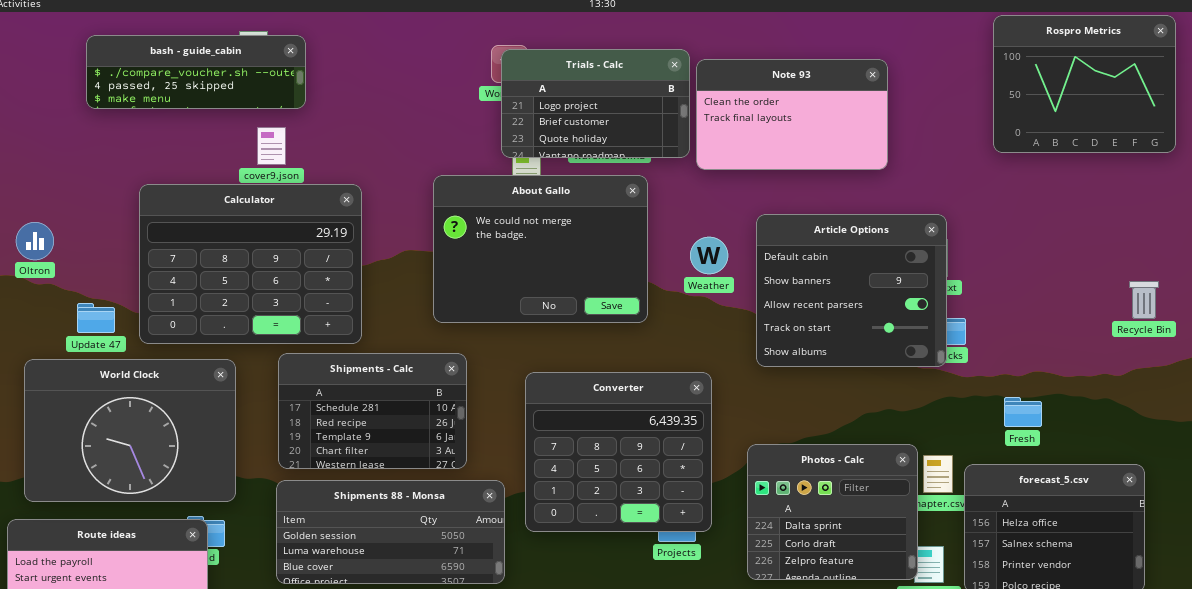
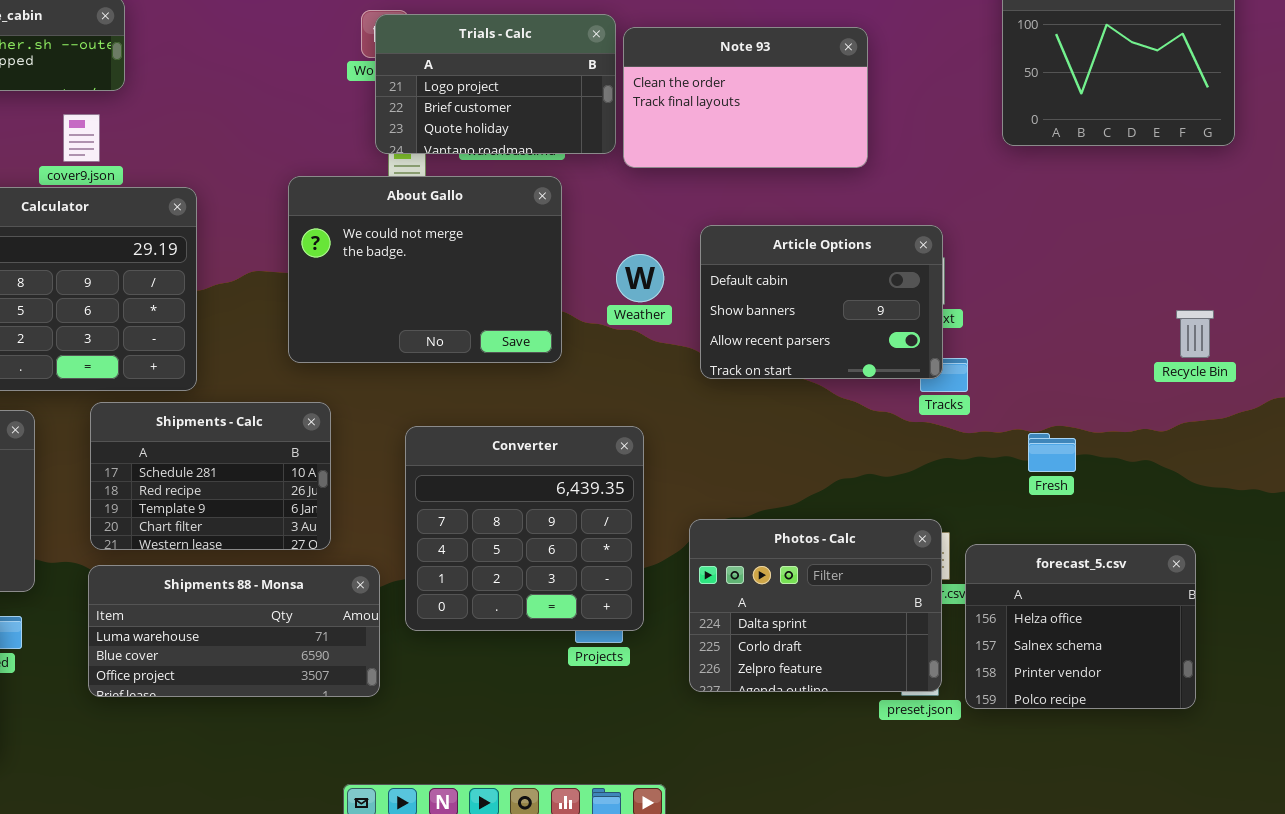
Article Options: [756,214,947,367] -> [700,225,943,379], resized
Fresh: [1004,397,1042,427] -> [1028,433,1076,472], moved
Photos - Calc: [747,444,918,580] -> [689,519,942,692], resized
Shipments 88 - Monsa: [276,480,505,584] -> [88,565,380,697], scrolled down 1 row

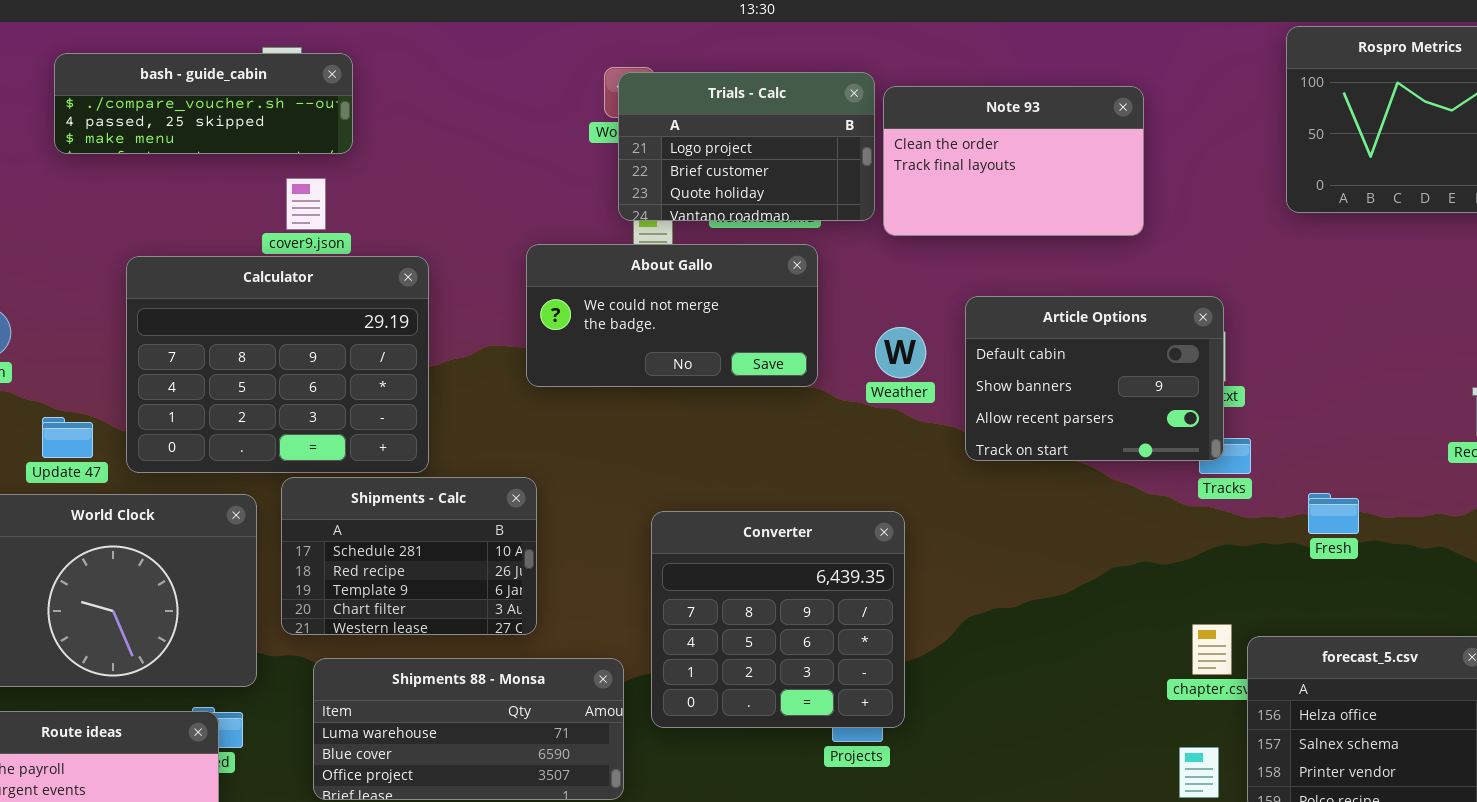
About Gallo: [288,176,562,363] -> [526,244,818,387], resized
Shipments - Calc: [90,402,331,550] -> [281,477,537,635], moved
Fresh: [1028,433,1076,472] -> [1308,493,1359,534], moved
Photos - Calc: [689,519,942,692] -> none, closed

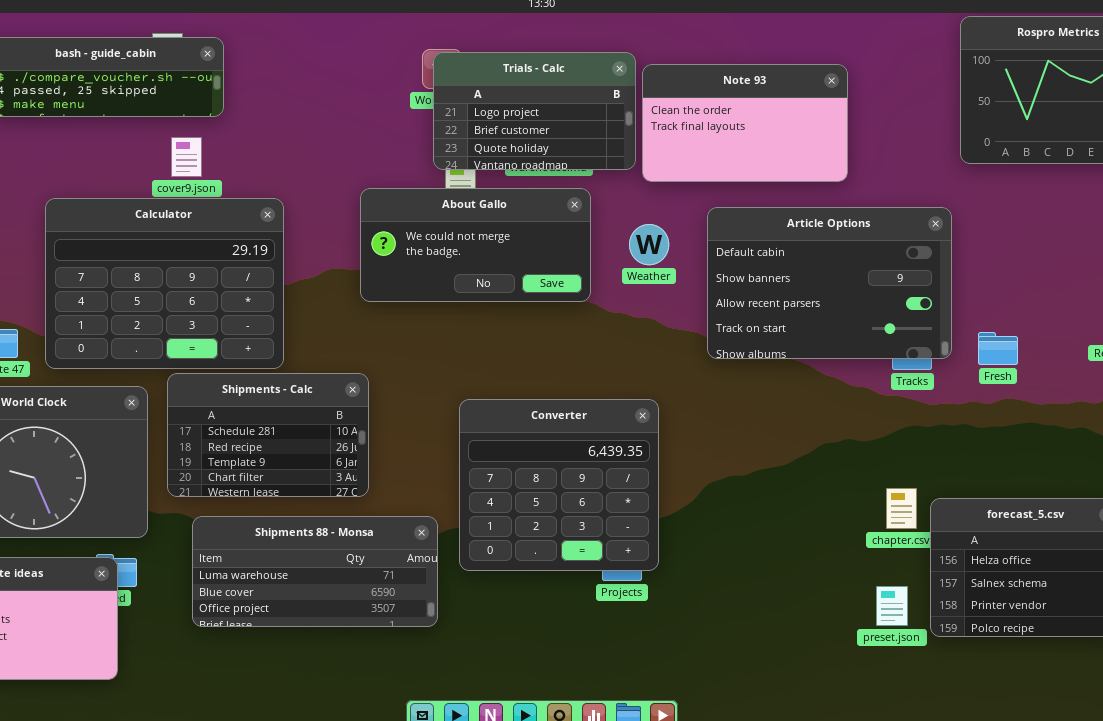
Article Options: [965,296,1224,461] -> [707,207,952,359], resized
Weather: [875,327,926,378] -> [629,224,669,265], moved
Fresh: [1308,493,1359,534] -> [978,332,1018,365], moved

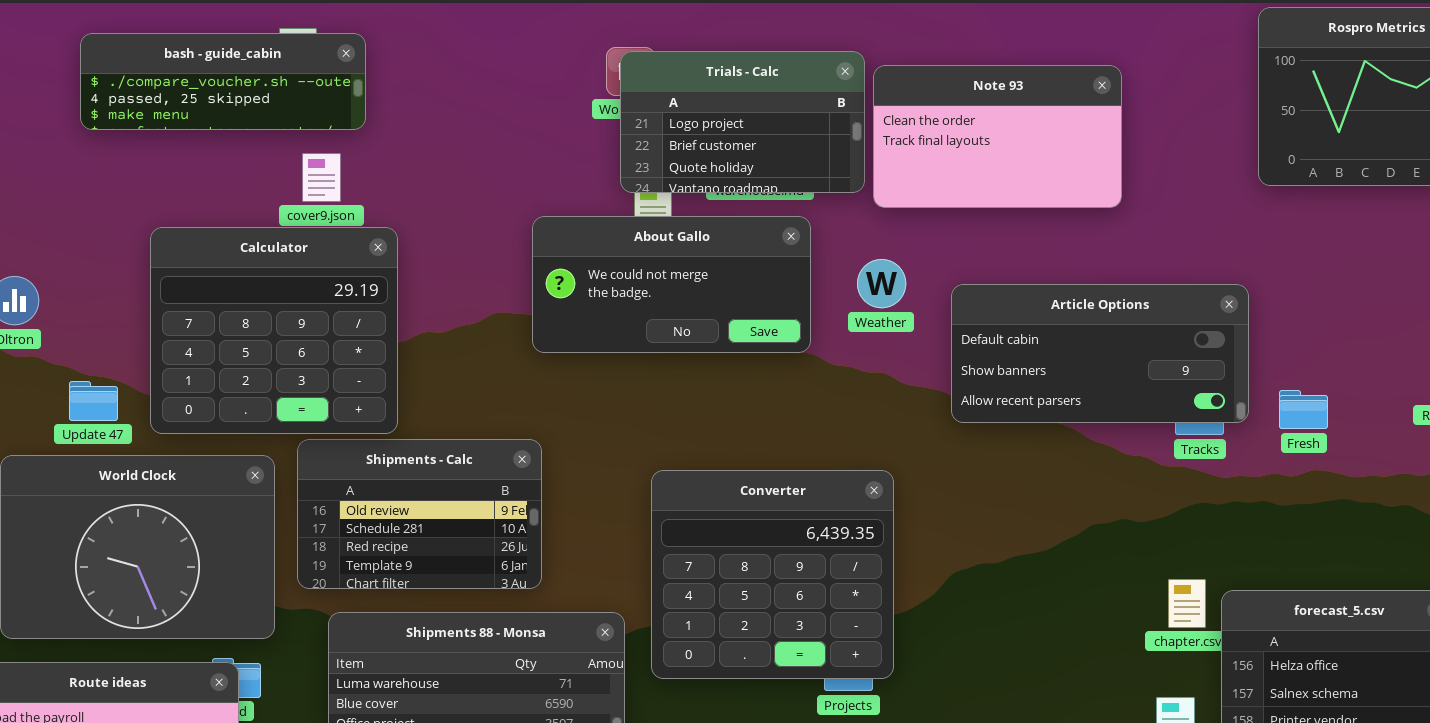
Calculator: [45,198,284,369] -> [150,227,398,434], resized
Article Options: [707,207,952,359] -> [951,284,1249,423], resized
Shipments - Calc: [167,373,369,497] -> [297,439,542,589], scrolled up 1 row

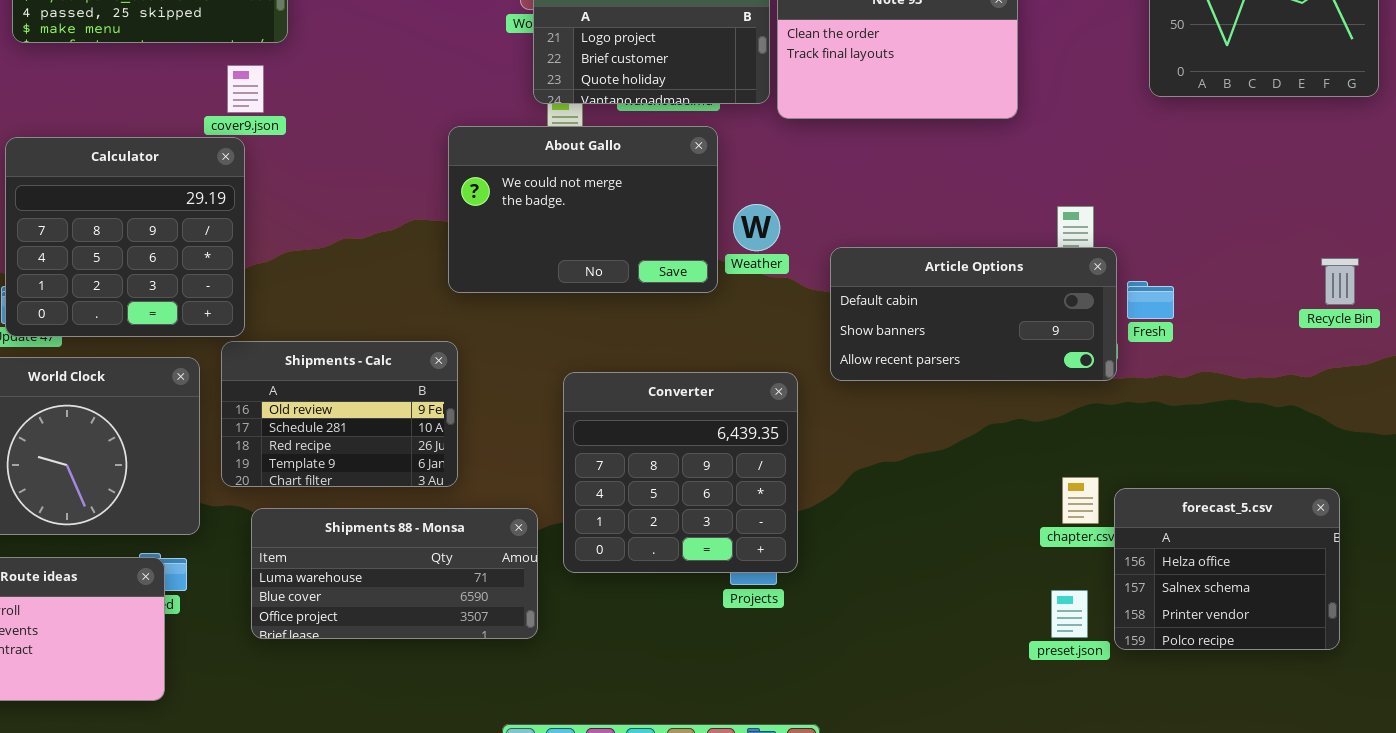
About Gallo: [532,216,811,353] -> [448,126,718,293], resized
Calculator: [150,227,398,434] -> [5,137,245,337], moved
Weather: [857,259,906,308] -> [733,204,780,251], moved
Article Options: [951,284,1249,423] -> [830,247,1117,381], moved
Fresh: [1279,390,1328,429] -> [1127,281,1174,319], moved

